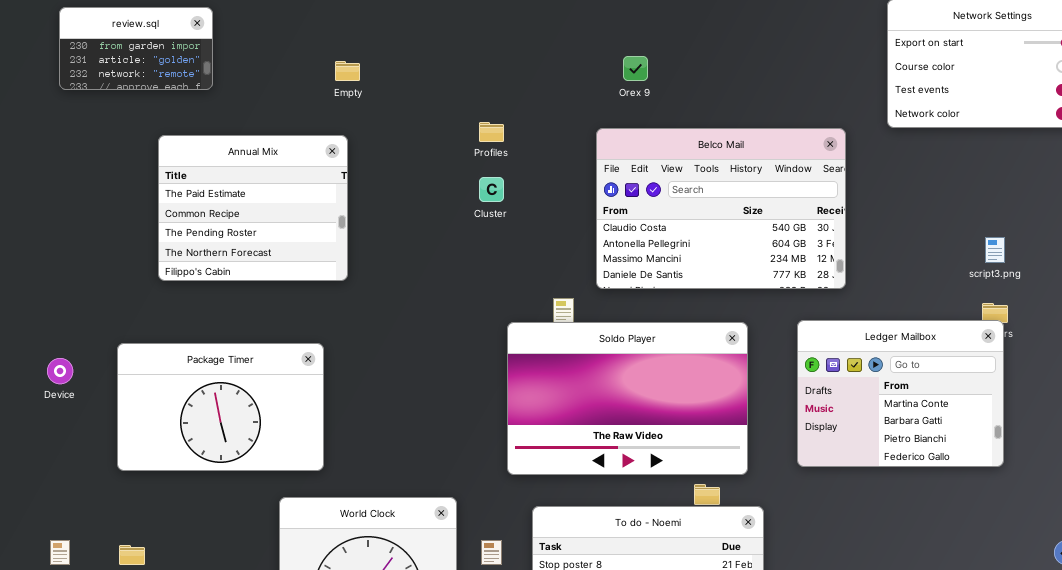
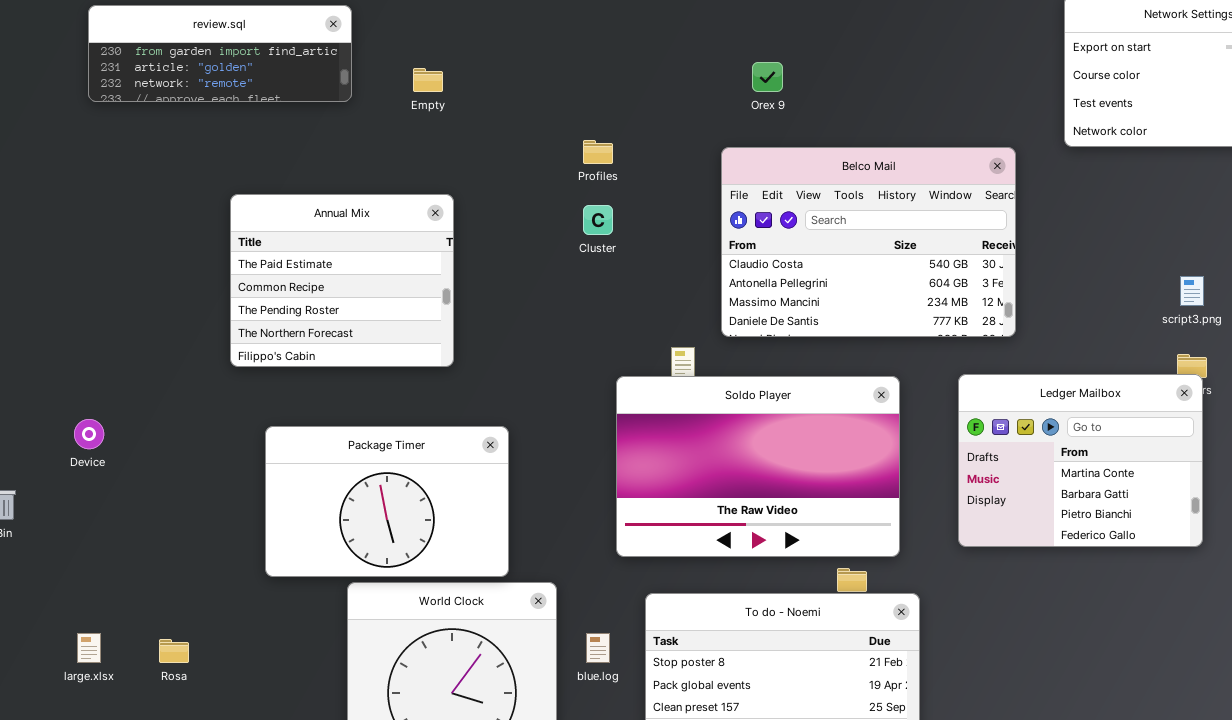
review.sql: [59,7,213,90] -> [88,5,352,102], resized
Annual Mix: [158,135,348,281] -> [230,194,454,367], moved
Package Timer: [117,343,324,471] -> [265,426,509,577], moved

